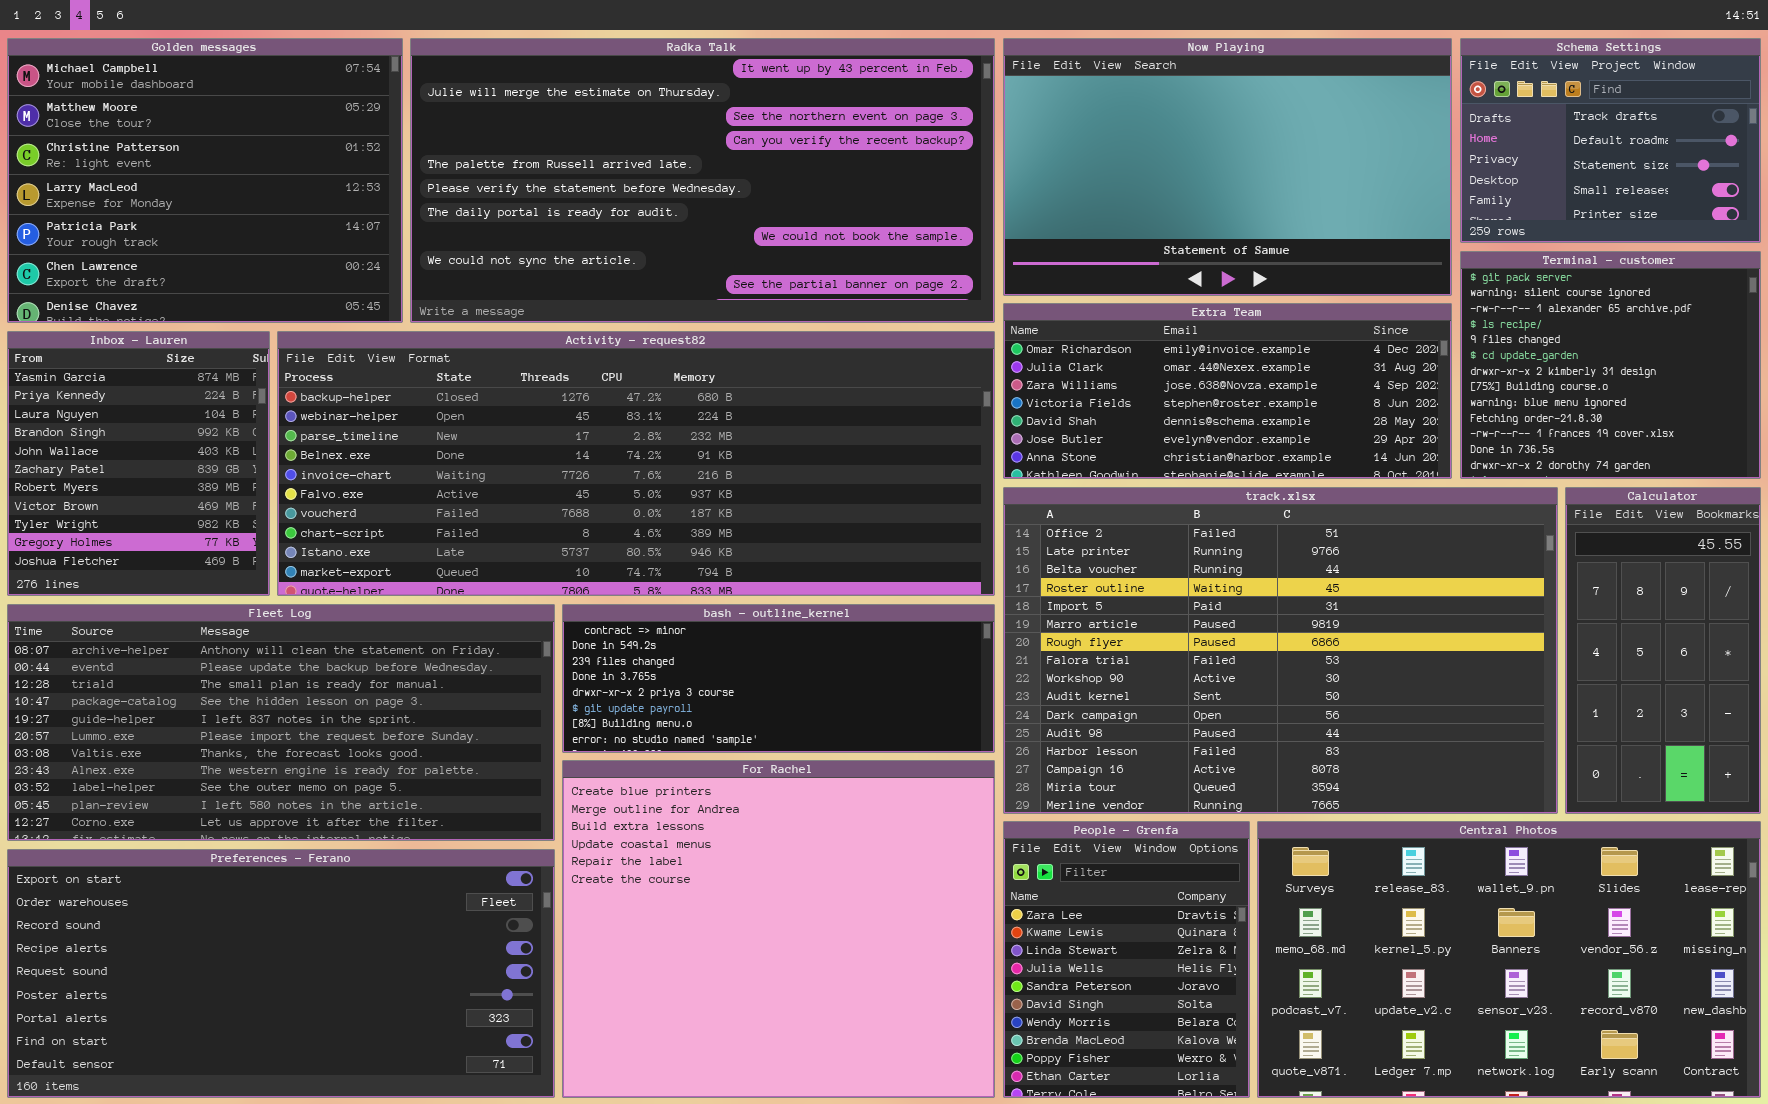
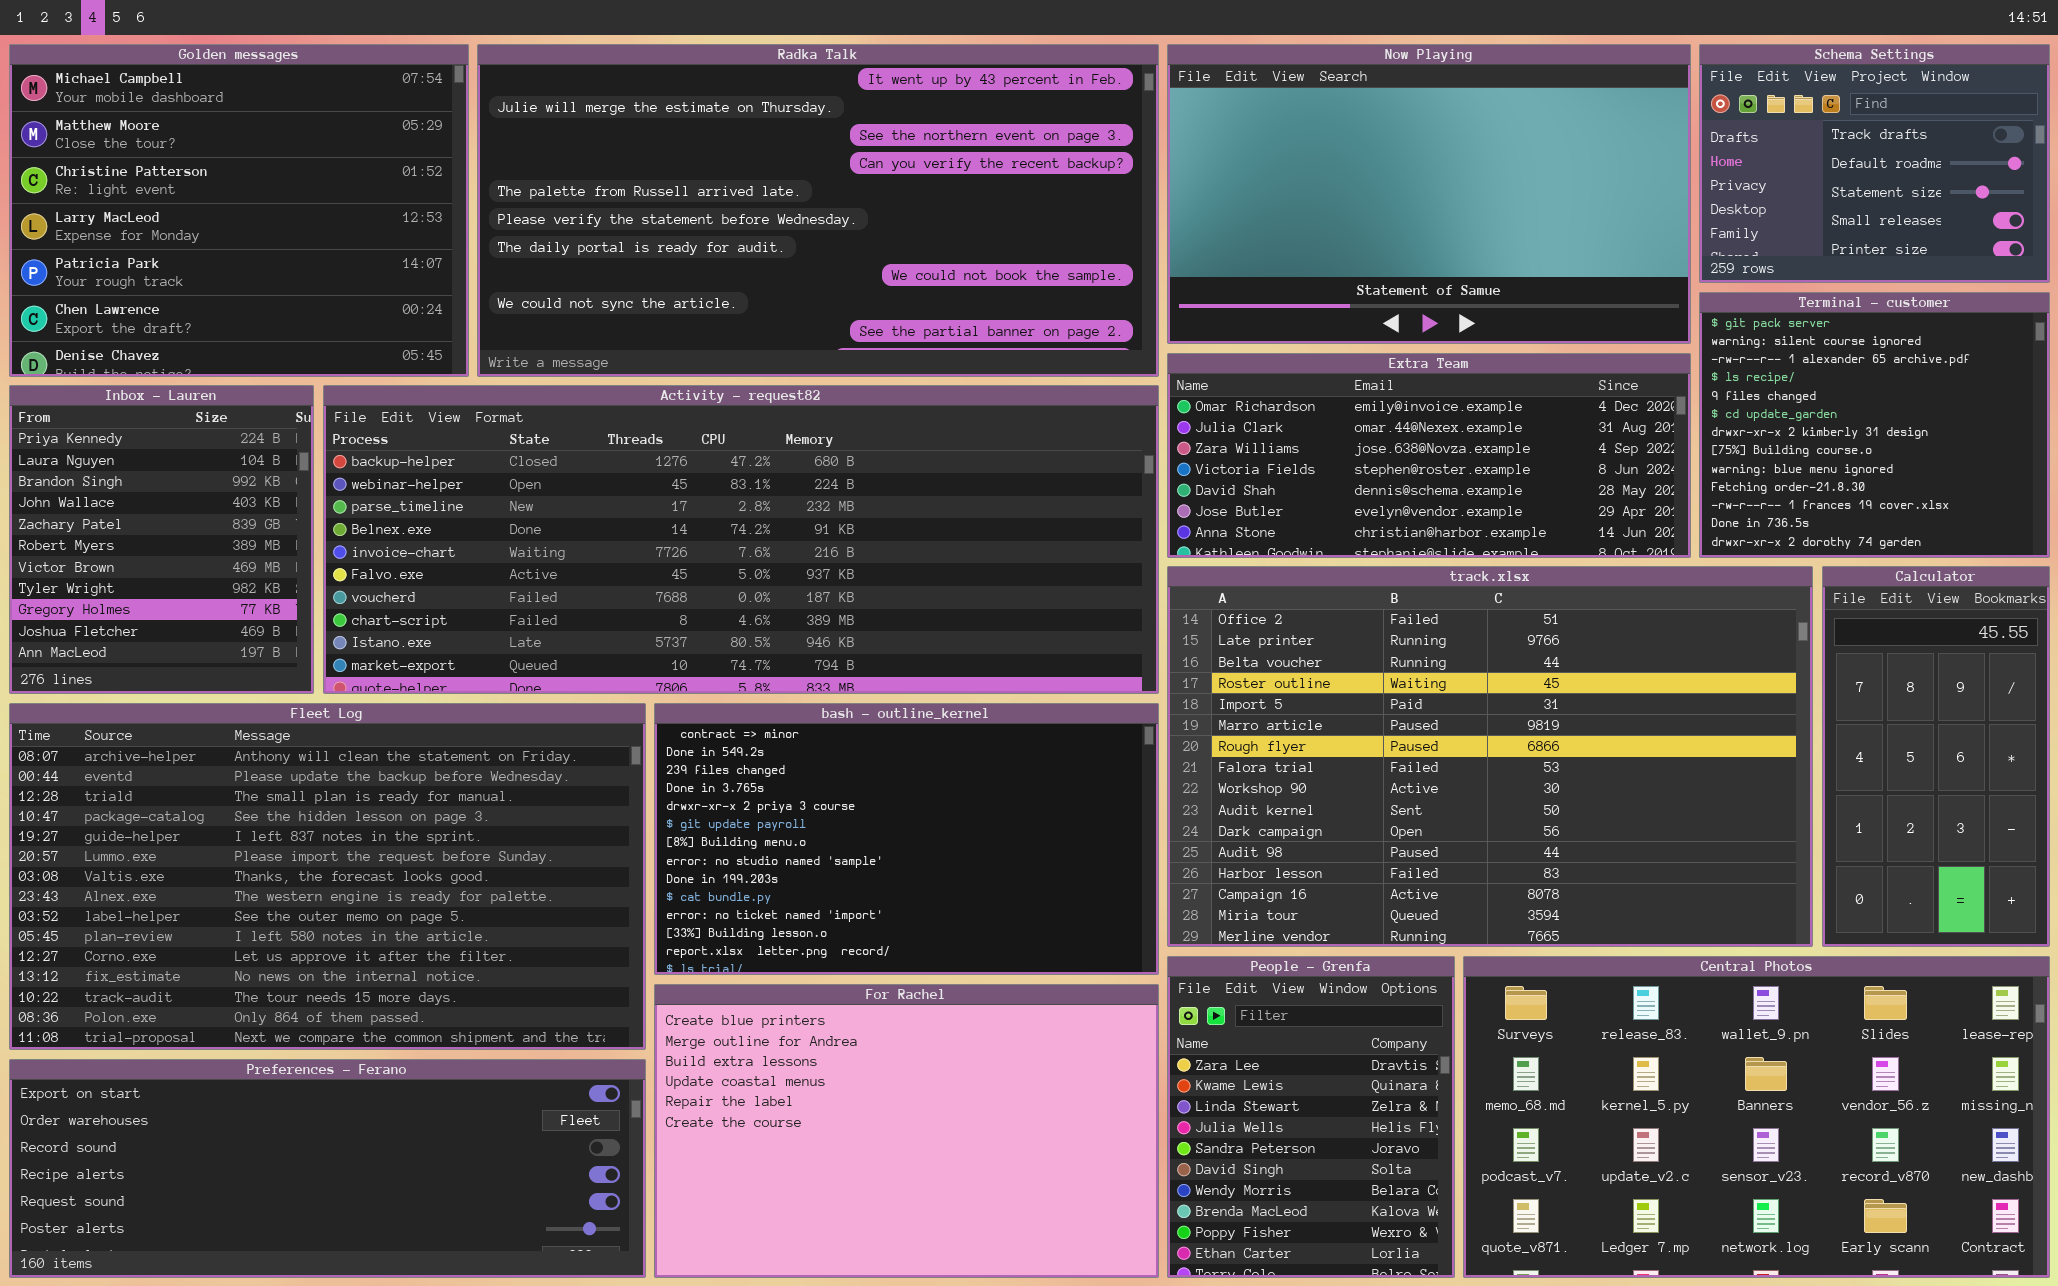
Inbox - Lauren: [7,331,270,596] -> [9,385,314,694], scrolled down 1 row
Fleet Log: [7,604,555,841] -> [9,703,646,1050], resized
bash - outline_kernel: [562,604,995,753] -> [654,703,1159,975], resized
For Rachel: [562,760,995,1098] -> [654,984,1159,1278], resized
Preferences - Ferano: [7,849,555,1098] -> [9,1059,646,1278], resized

